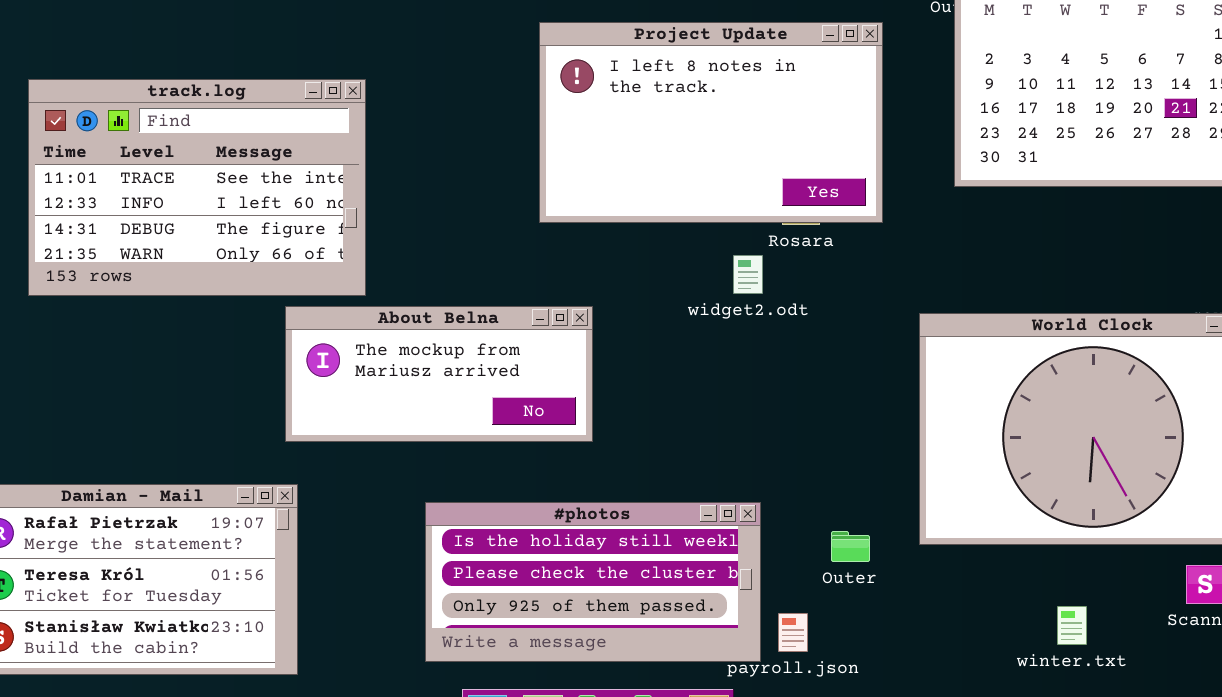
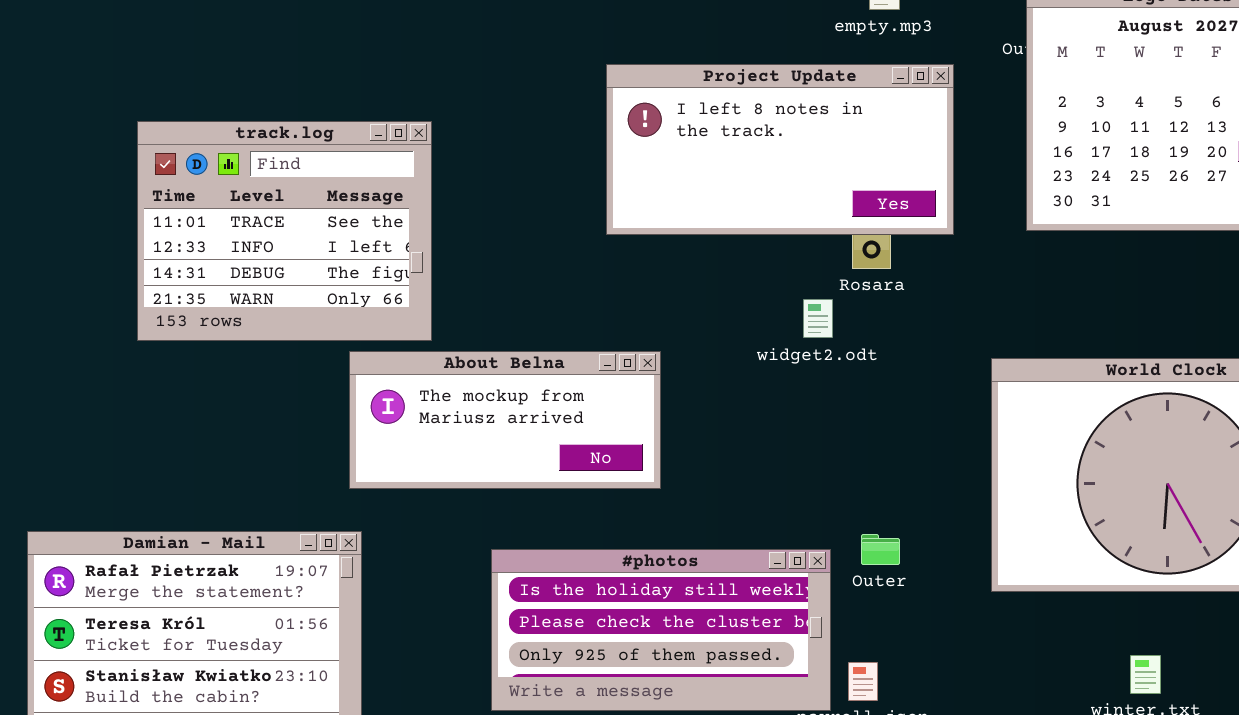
Project Update: [539,22,883,223] -> [606,64,954,235], resized
track.log: [28,79,366,296] -> [137,121,432,341], resized
Outer: [831,531,870,562] -> [861,534,900,565], moved

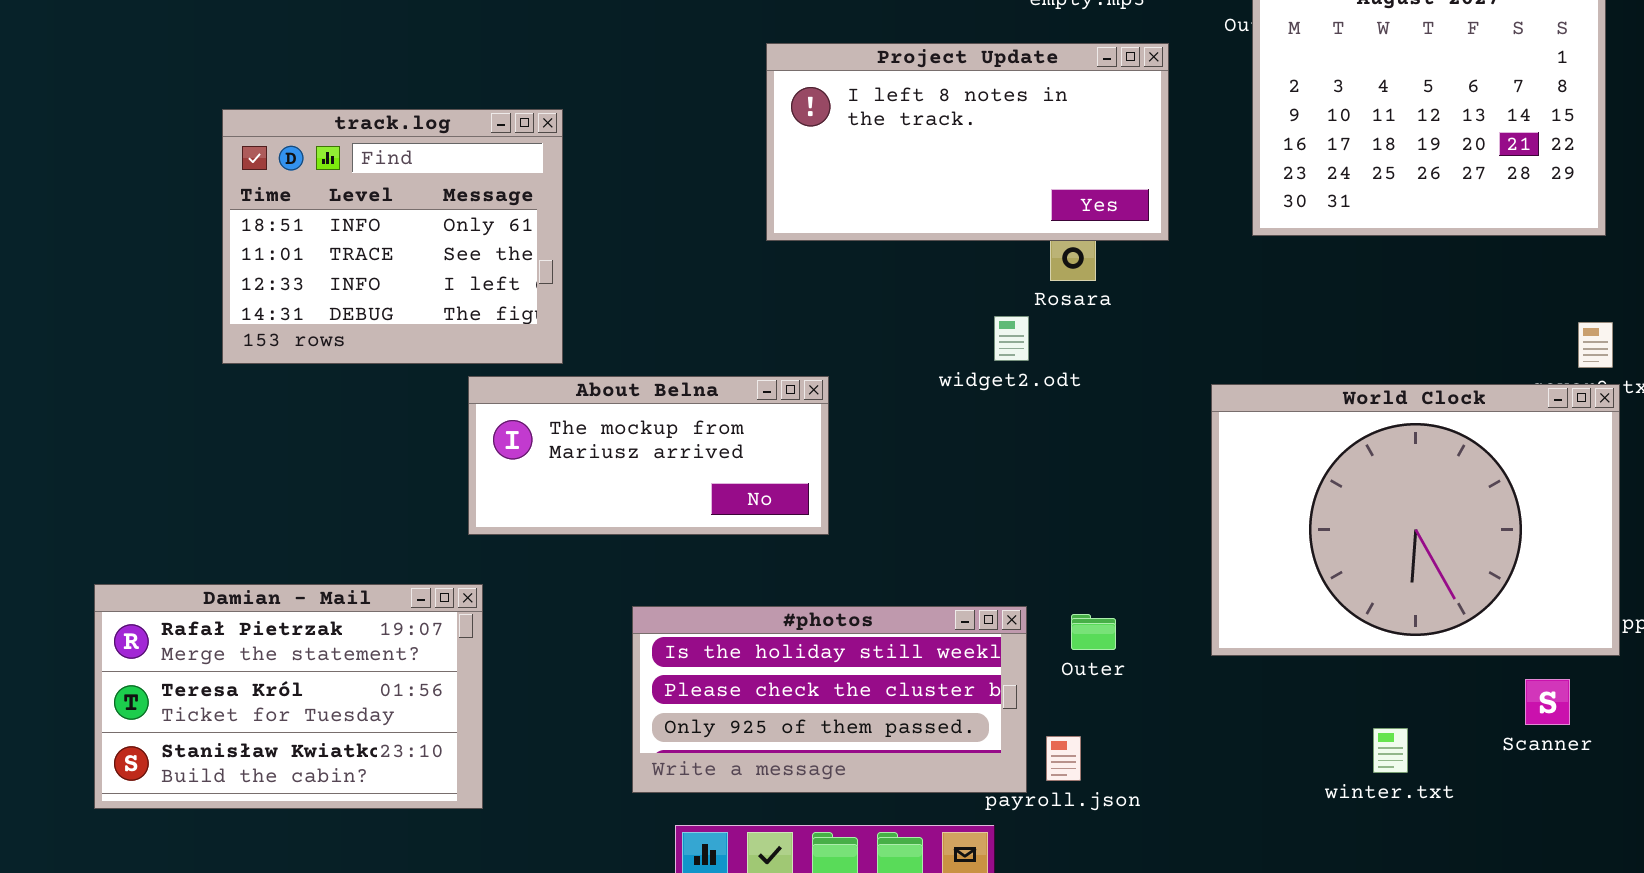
track.log: [137,121,432,341] -> [222,109,563,364], scrolled up 1 row
Outer: [861,534,900,565] -> [1071,614,1116,650], moved

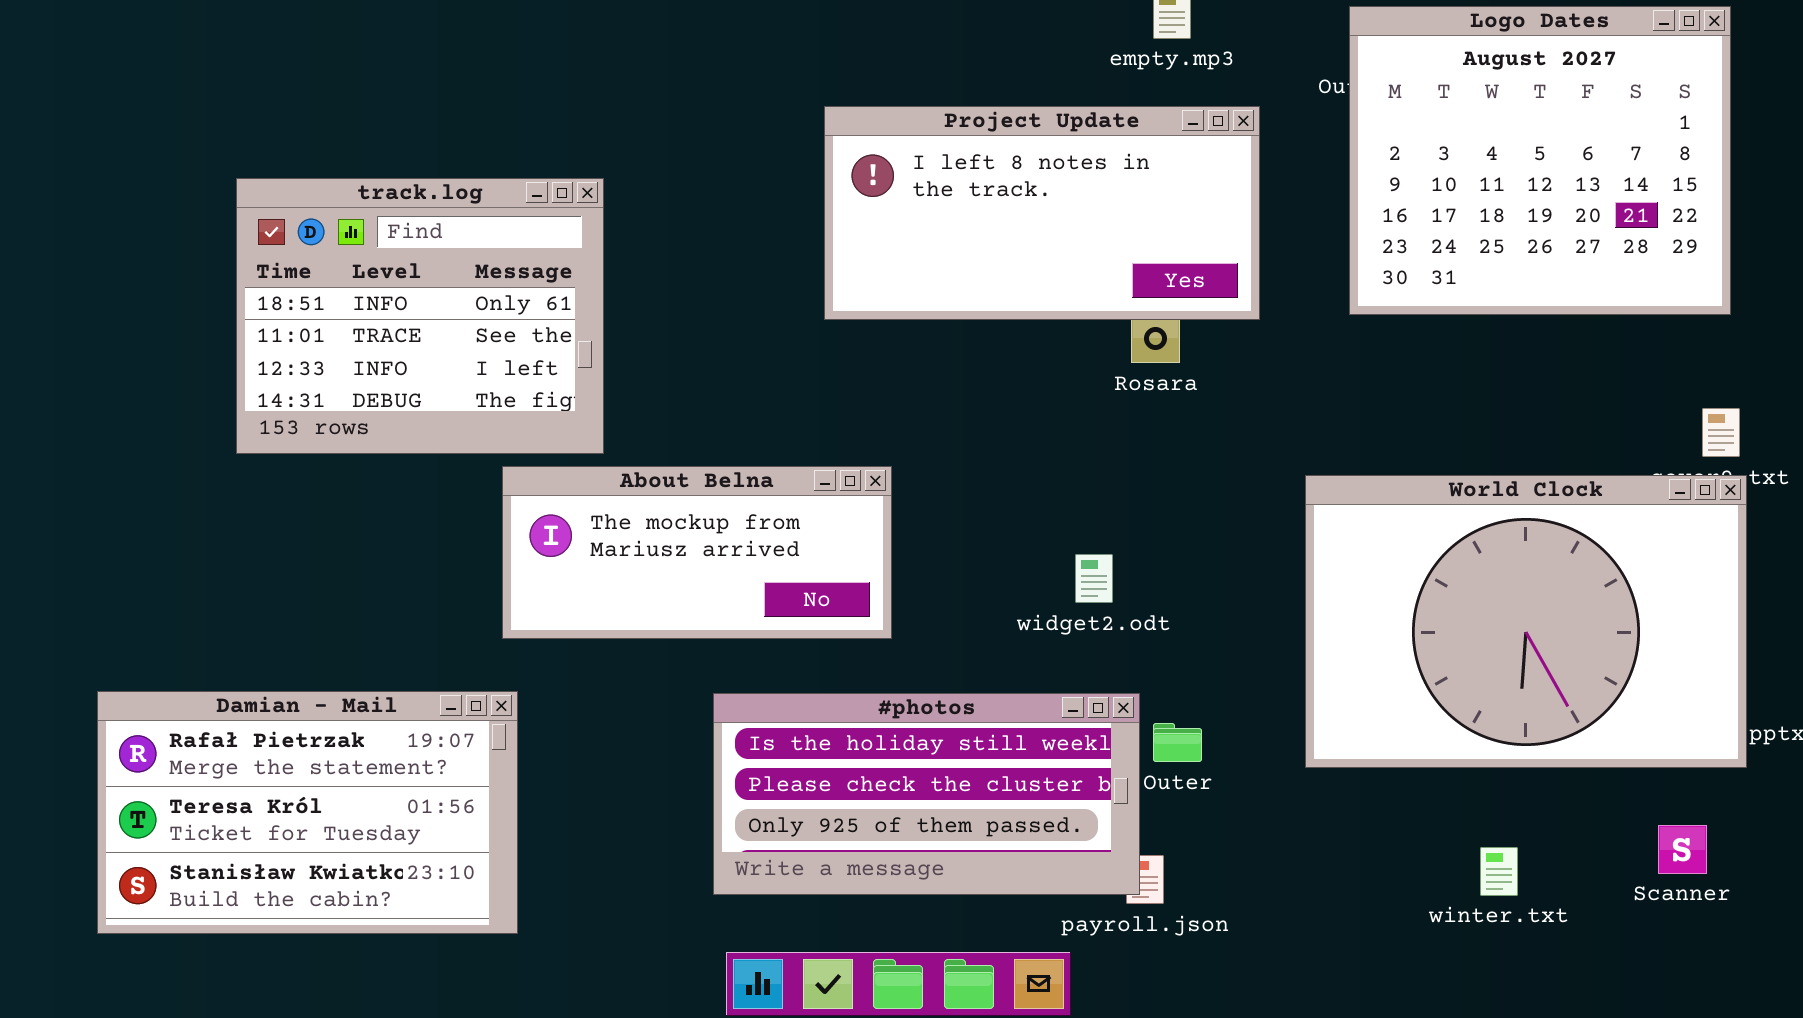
widget2.odt: [994,316,1029,361] -> [1075,554,1113,603], moved
#photos: [632,606,1027,793] -> [713,693,1140,895], moved
Scanner: [1525,679,1570,725] -> [1658,825,1707,874], moved

